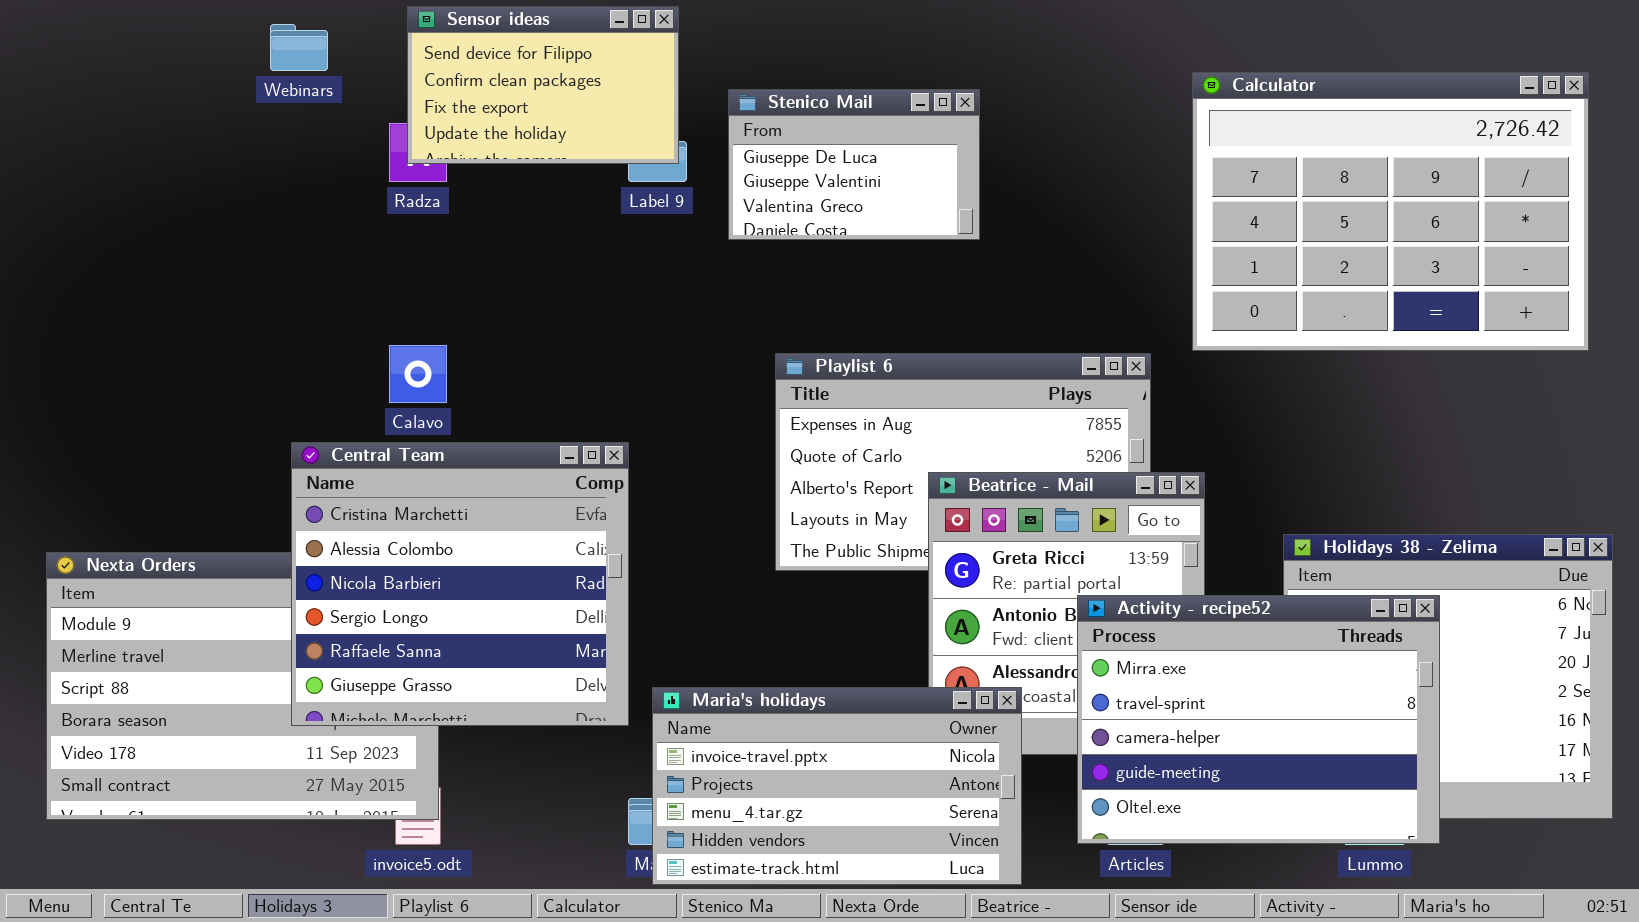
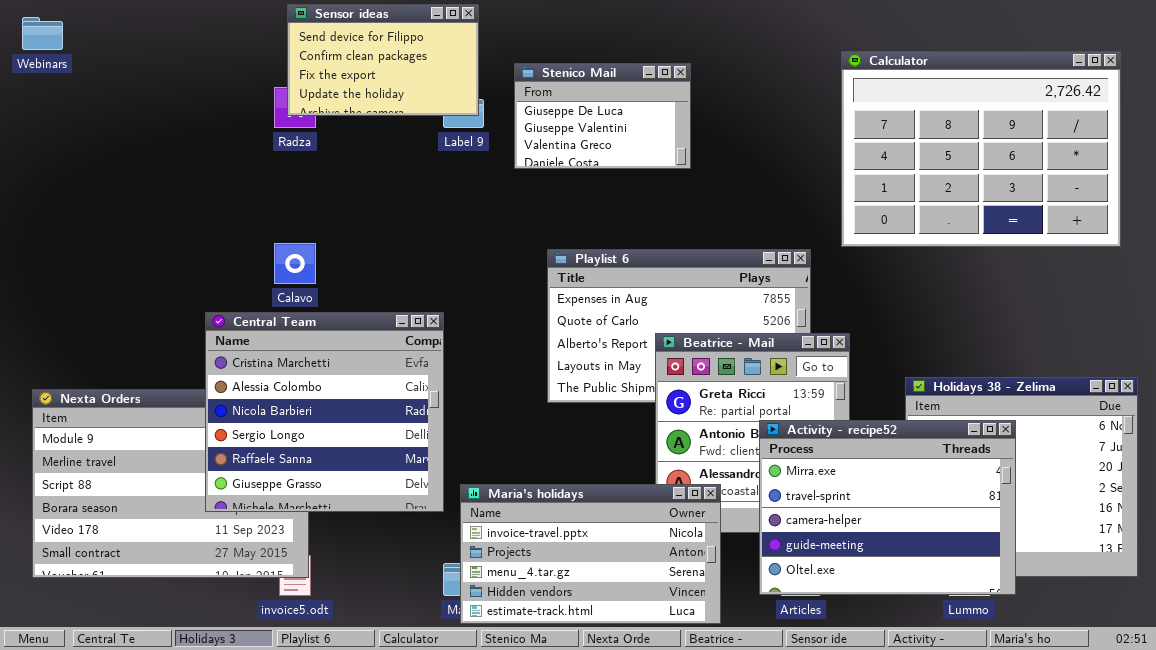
Webinars: [270,24,328,71] -> [22,17,63,50], moved

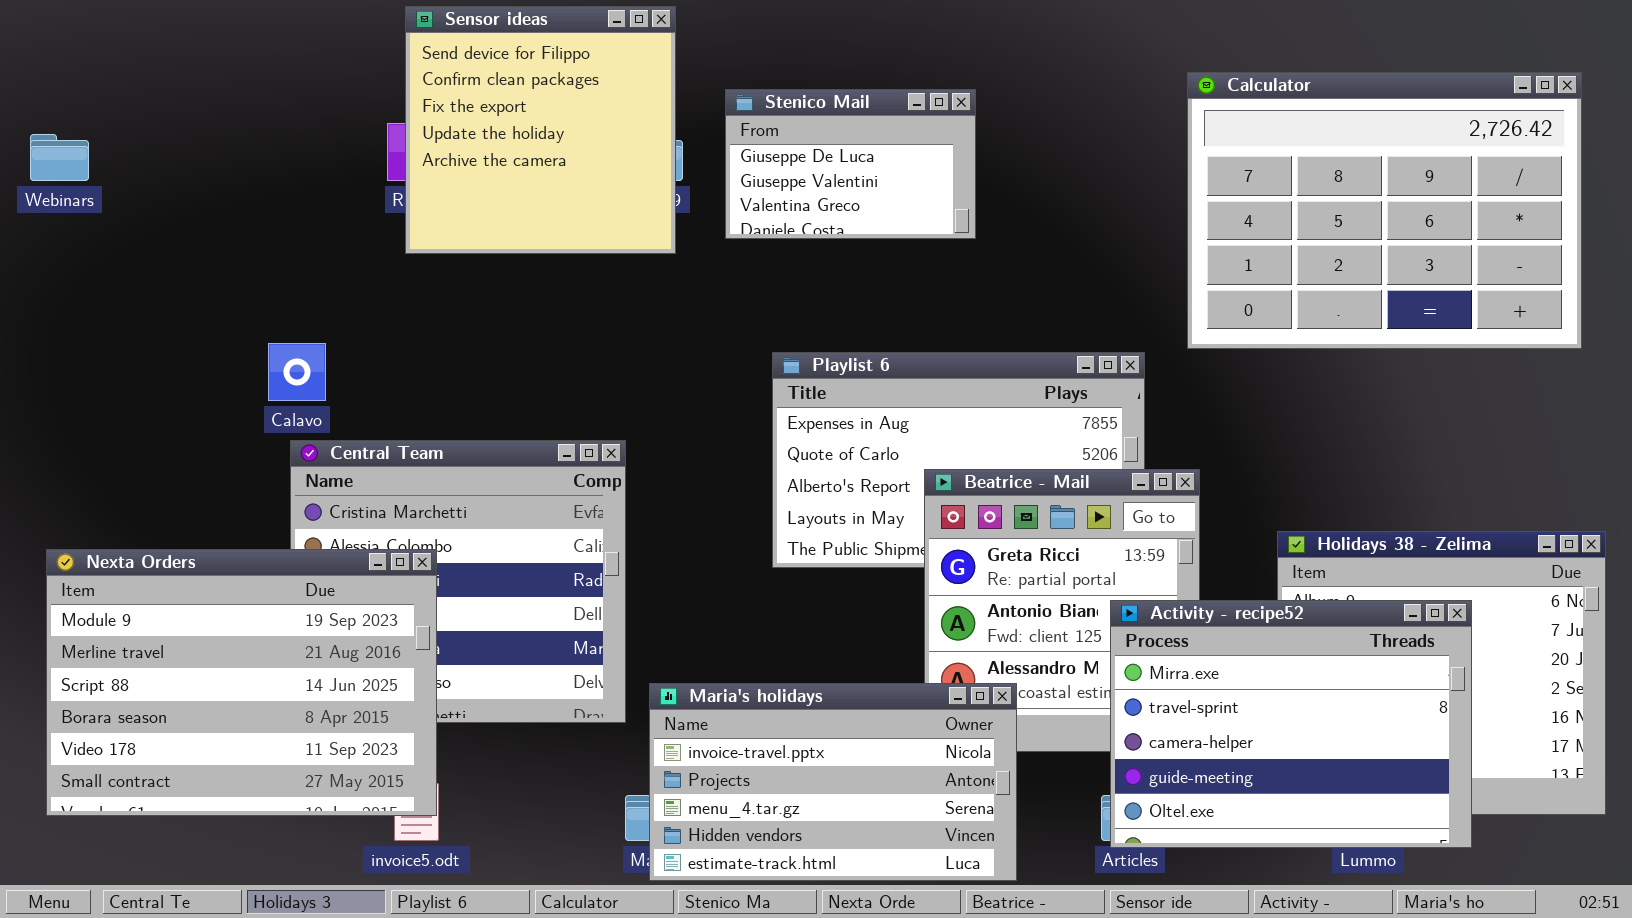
Sensor ideas: [287,4,479,116] -> [405,6,676,254], resized
Webinars: [22,17,63,50] -> [30,134,89,181], moved
Calavo: [274,243,316,284] -> [268,343,326,401], moved
Nexta Orders: [32,389,309,578] -> [46,549,437,816], raised
Activity - recipe52: [759,420,1016,595] -> [1110,600,1472,848], moved

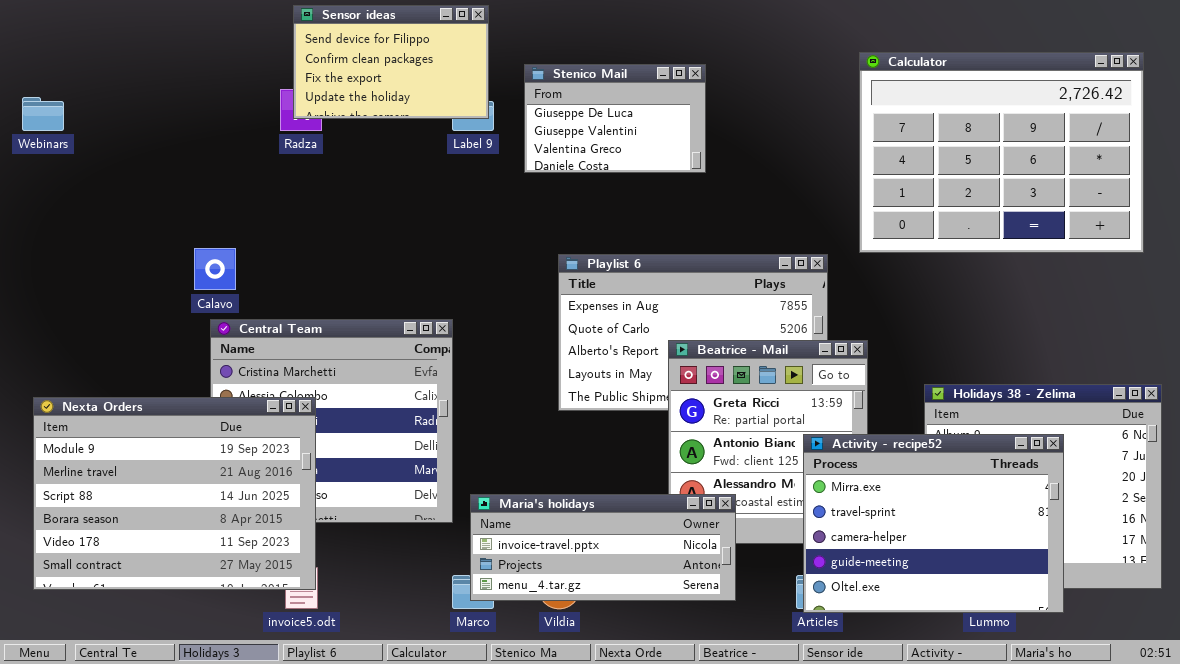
Sensor ideas: [405,6,676,254] -> [293,5,489,119], resized
Maria's holidays: [649,683,1017,881] -> [470,494,736,601], resized

